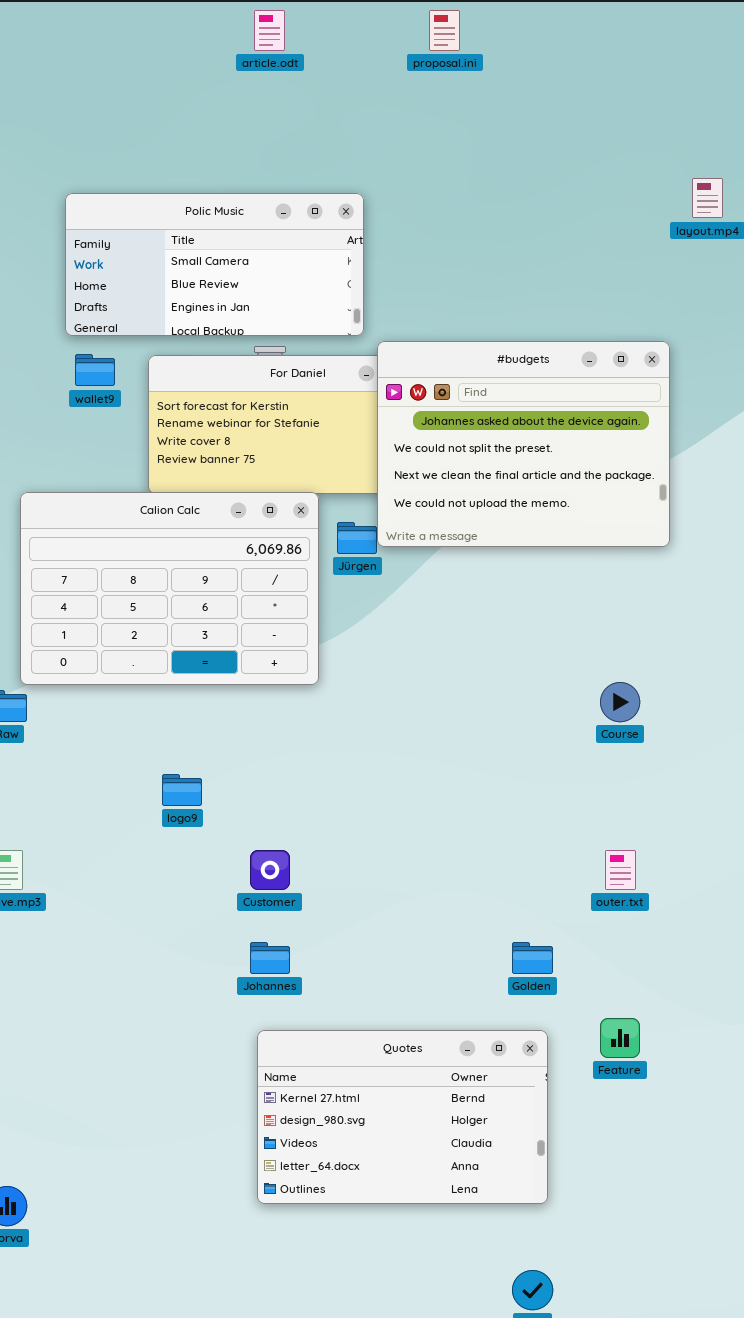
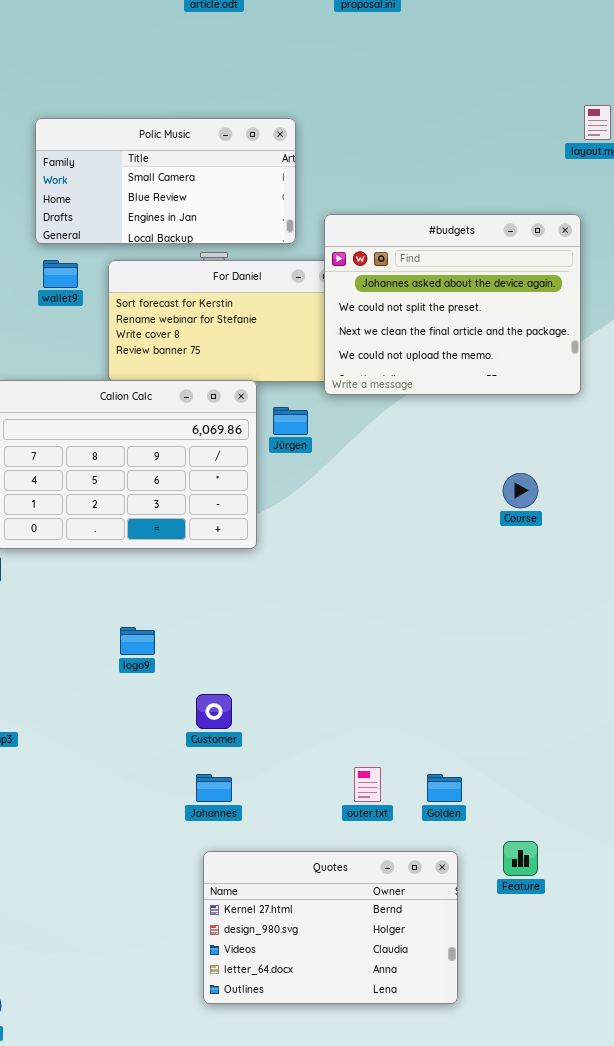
#budgets: [377,341,670,547] -> [324,214,581,395], moved
Course: [600,682,640,722] -> [503,473,538,508], moved
outer.txt: [605,850,636,890] -> [354,767,381,802], moved

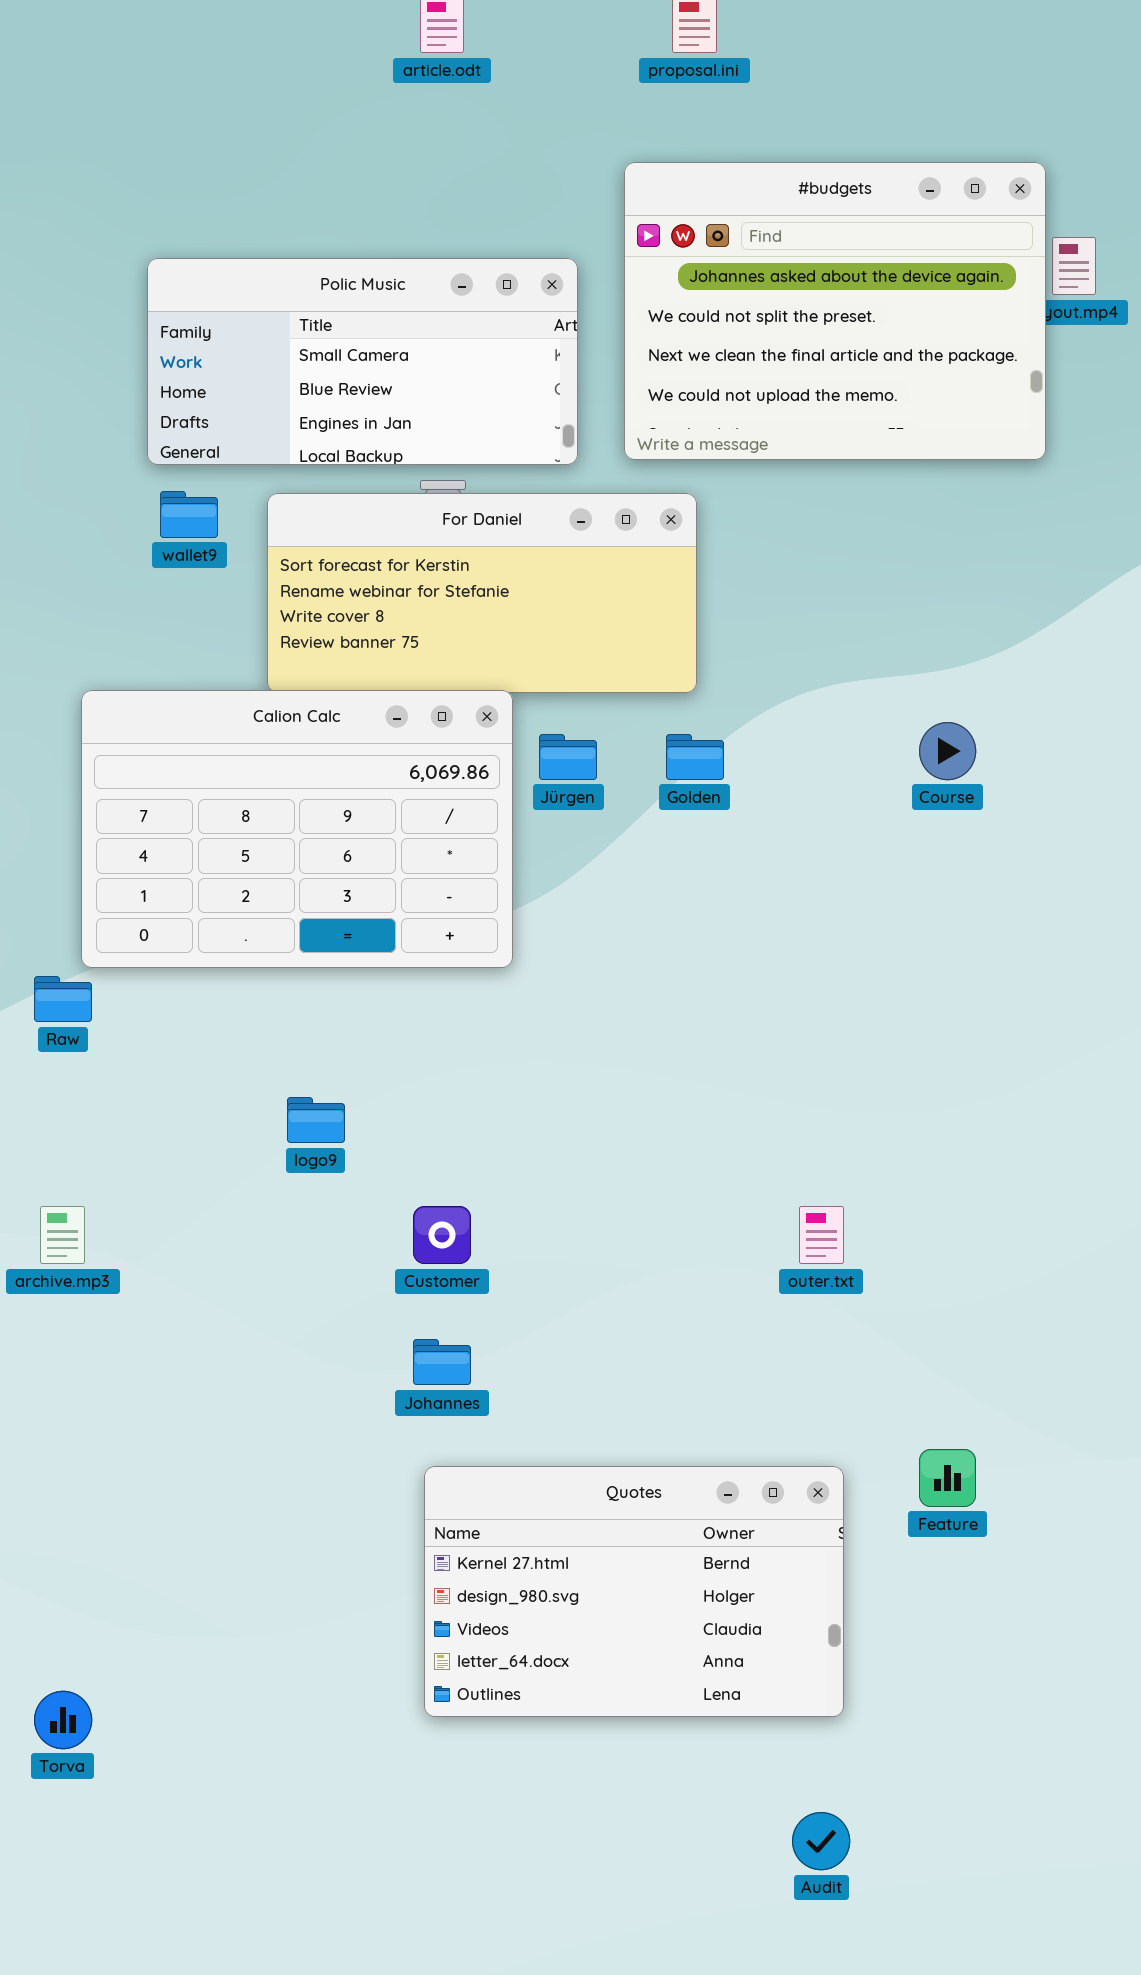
#budgets: [324,214,581,395] -> [624,162,1046,460], moved
Course: [503,473,538,508] -> [919,722,976,780], moved
outer.txt: [354,767,381,802] -> [799,1206,844,1264], moved
Golden: [427,774,462,802] -> [666,734,724,780], moved

